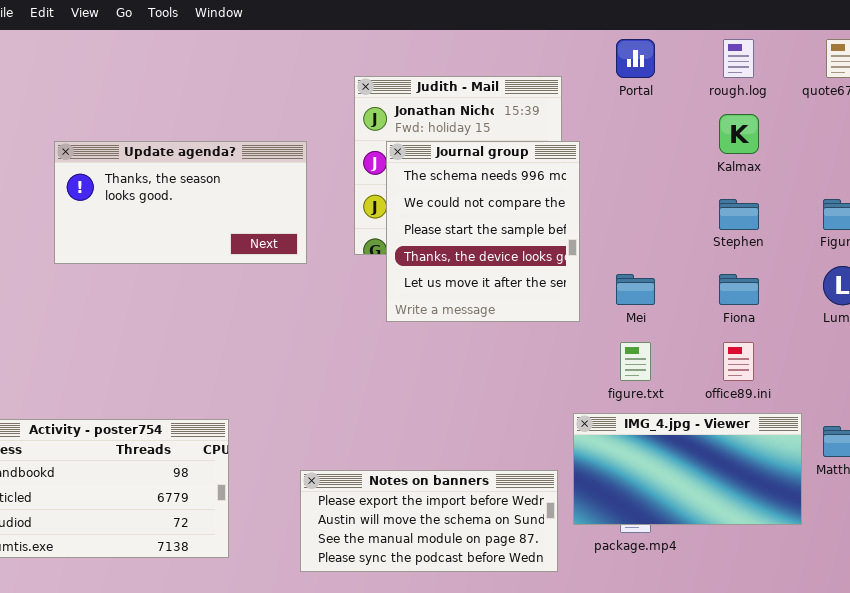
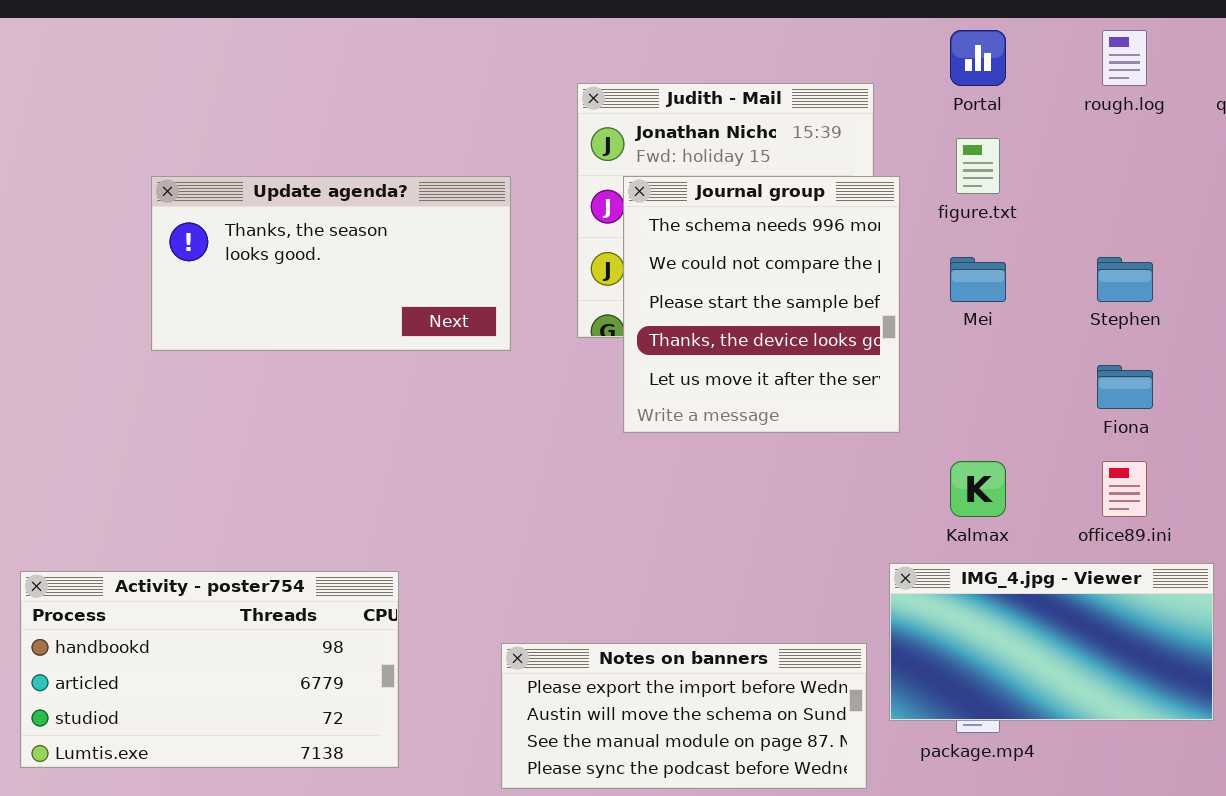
Kalmax: [719,114,759,154] -> [950,461,1006,517], moved
Mei: [616,274,655,305] -> [950,257,1006,302], moved
figure.txt: [620,342,651,381] -> [956,138,1000,194], moved

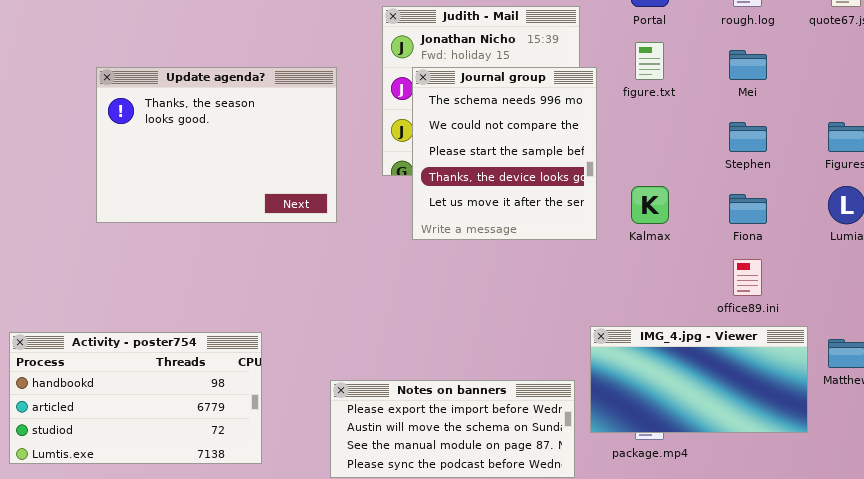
Update agenda?: [151,176,511,351] -> [96,67,337,223], resized
Mei: [950,257,1006,302] -> [729,50,767,80], moved
Kalmax: [950,461,1006,517] -> [631,186,669,224], moved

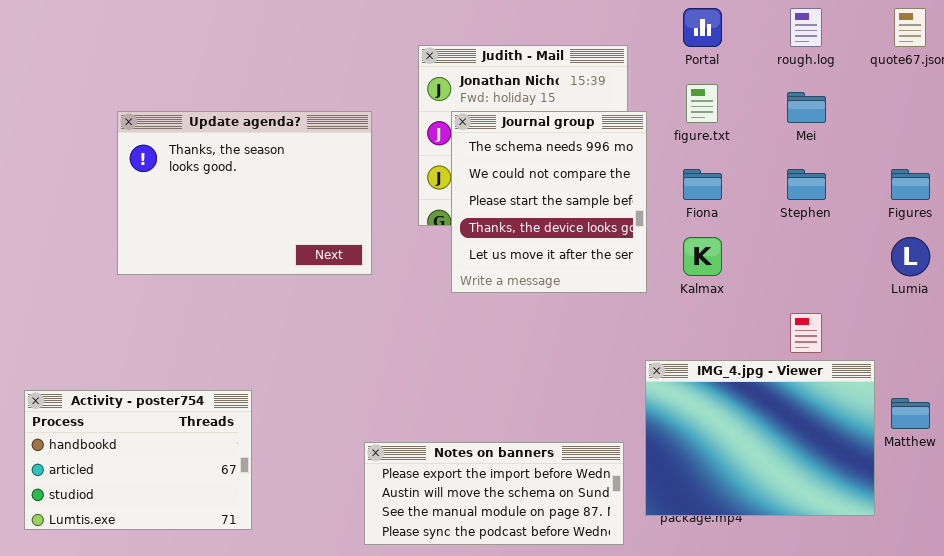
Fiona: [729,194,767,224] -> [683,169,722,200], moved
IMG_4.jpg - Viewer: [590,326,808,433] -> [645,360,875,516], moved, resized
Activity - poster754: [9,332,262,464] -> [24,390,252,530], resized

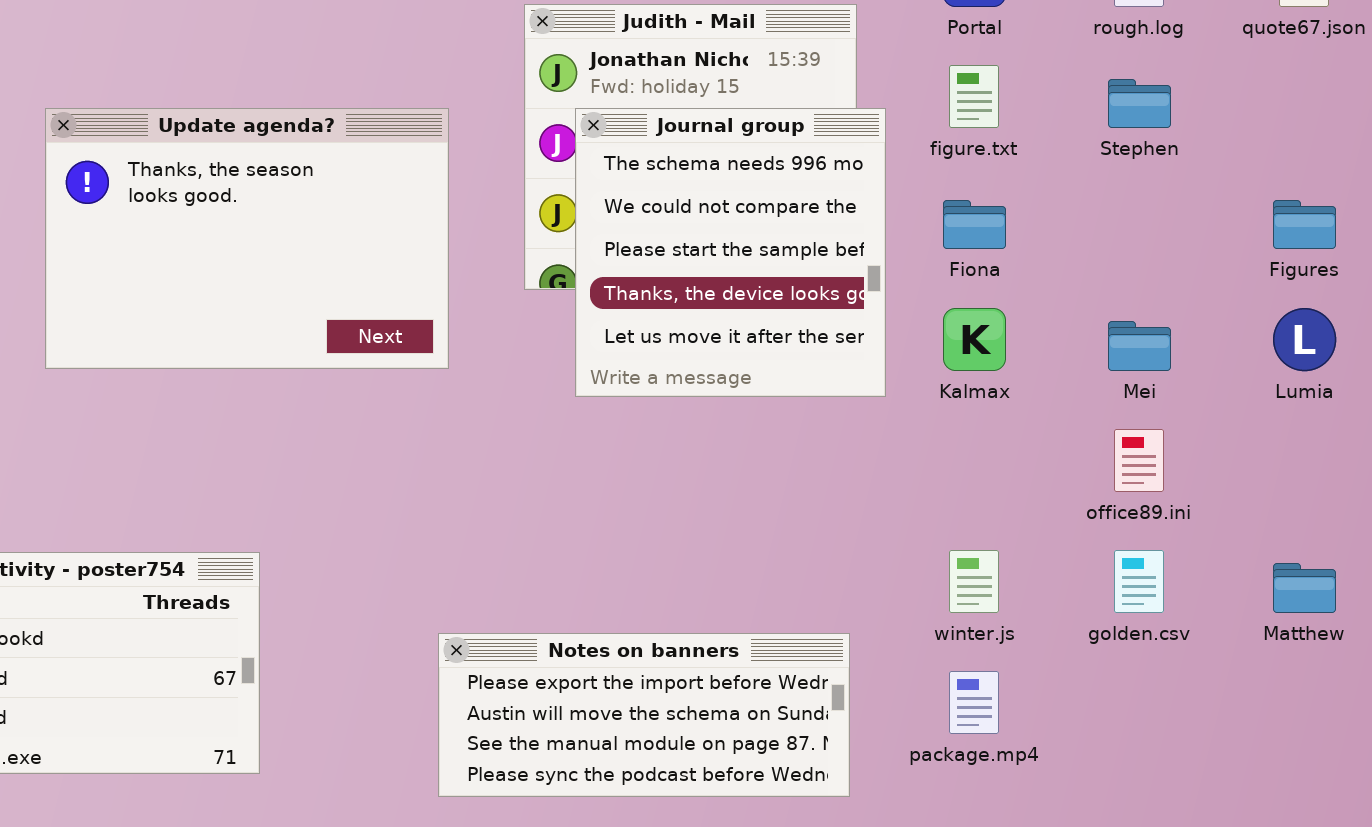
Mei: [787,92,826,123] -> [1108,321,1171,371], moved
Stephen: [787,169,826,200] -> [1108,79,1171,128], moved
IMG_4.jpg - Viewer: [645,360,875,516] -> none, closed

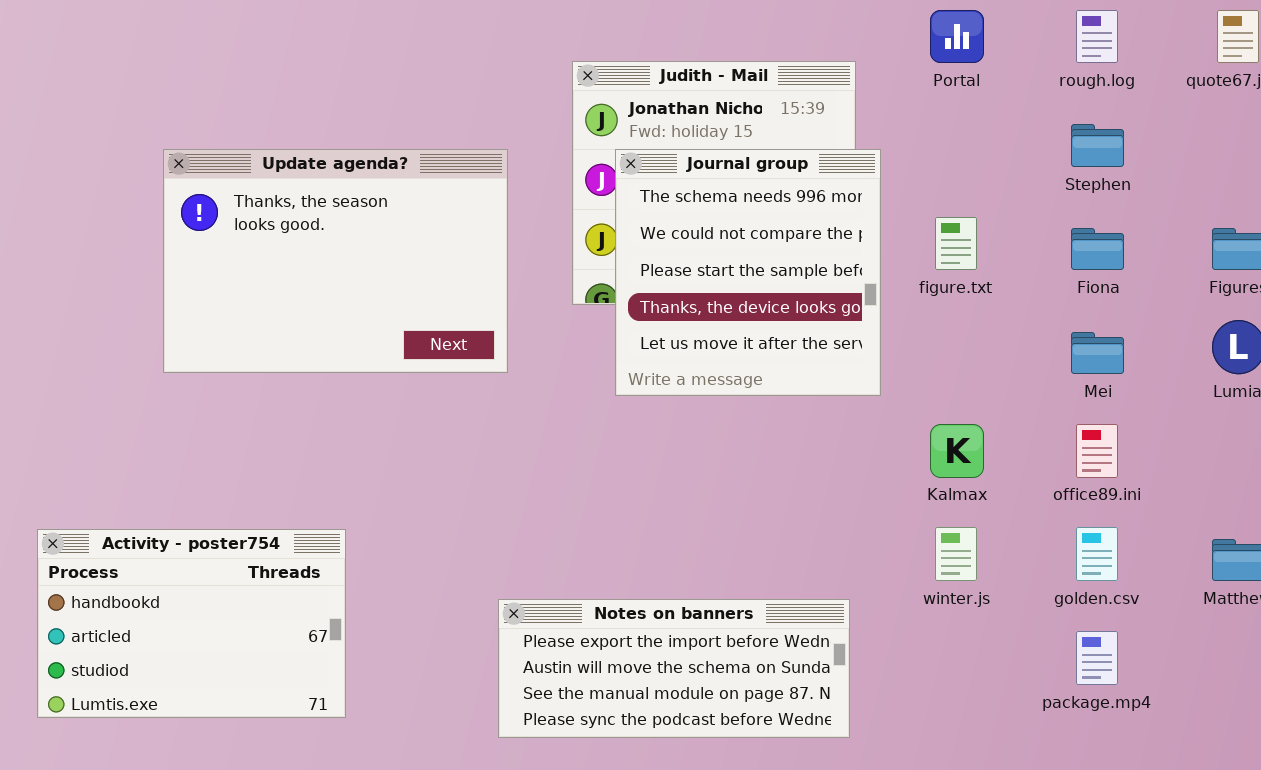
figure.txt: [949,65,999,128] -> [935,217,977,270], moved
Fiona: [943,200,1006,249] -> [1071,228,1124,270], moved
Kalmax: [943,308,1006,371] -> [930,424,984,478], moved
package.mp4: [949,671,999,734] -> [1076,631,1118,685], moved

